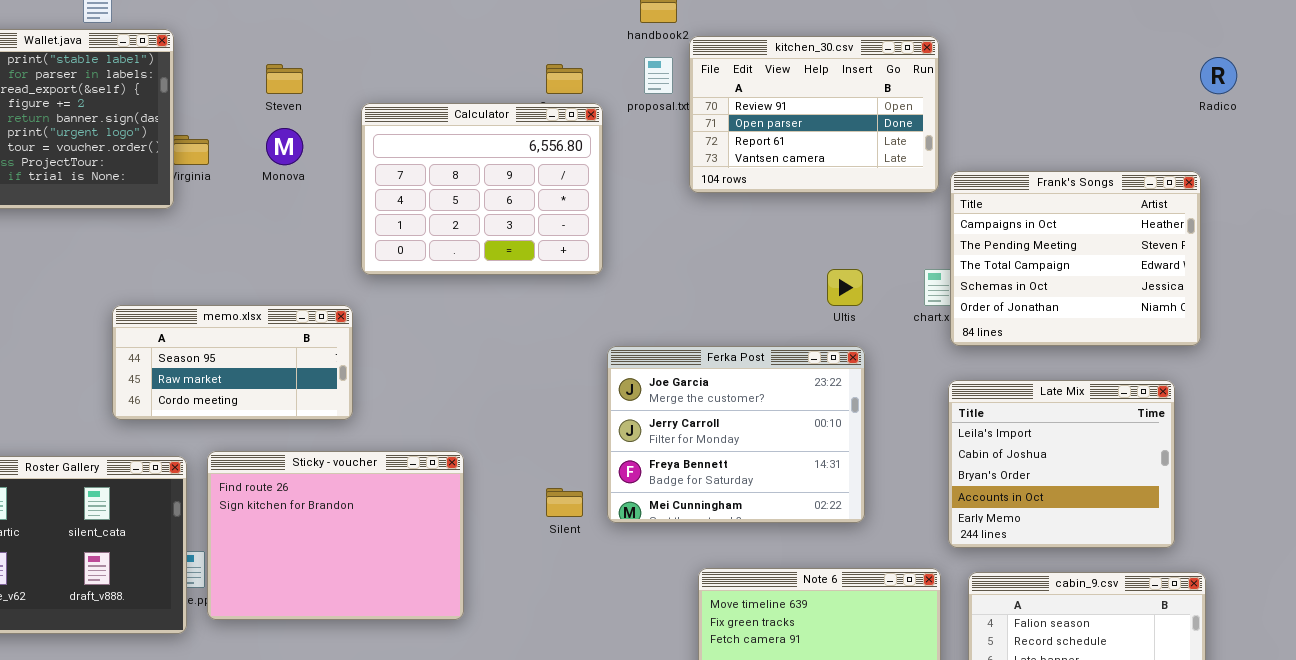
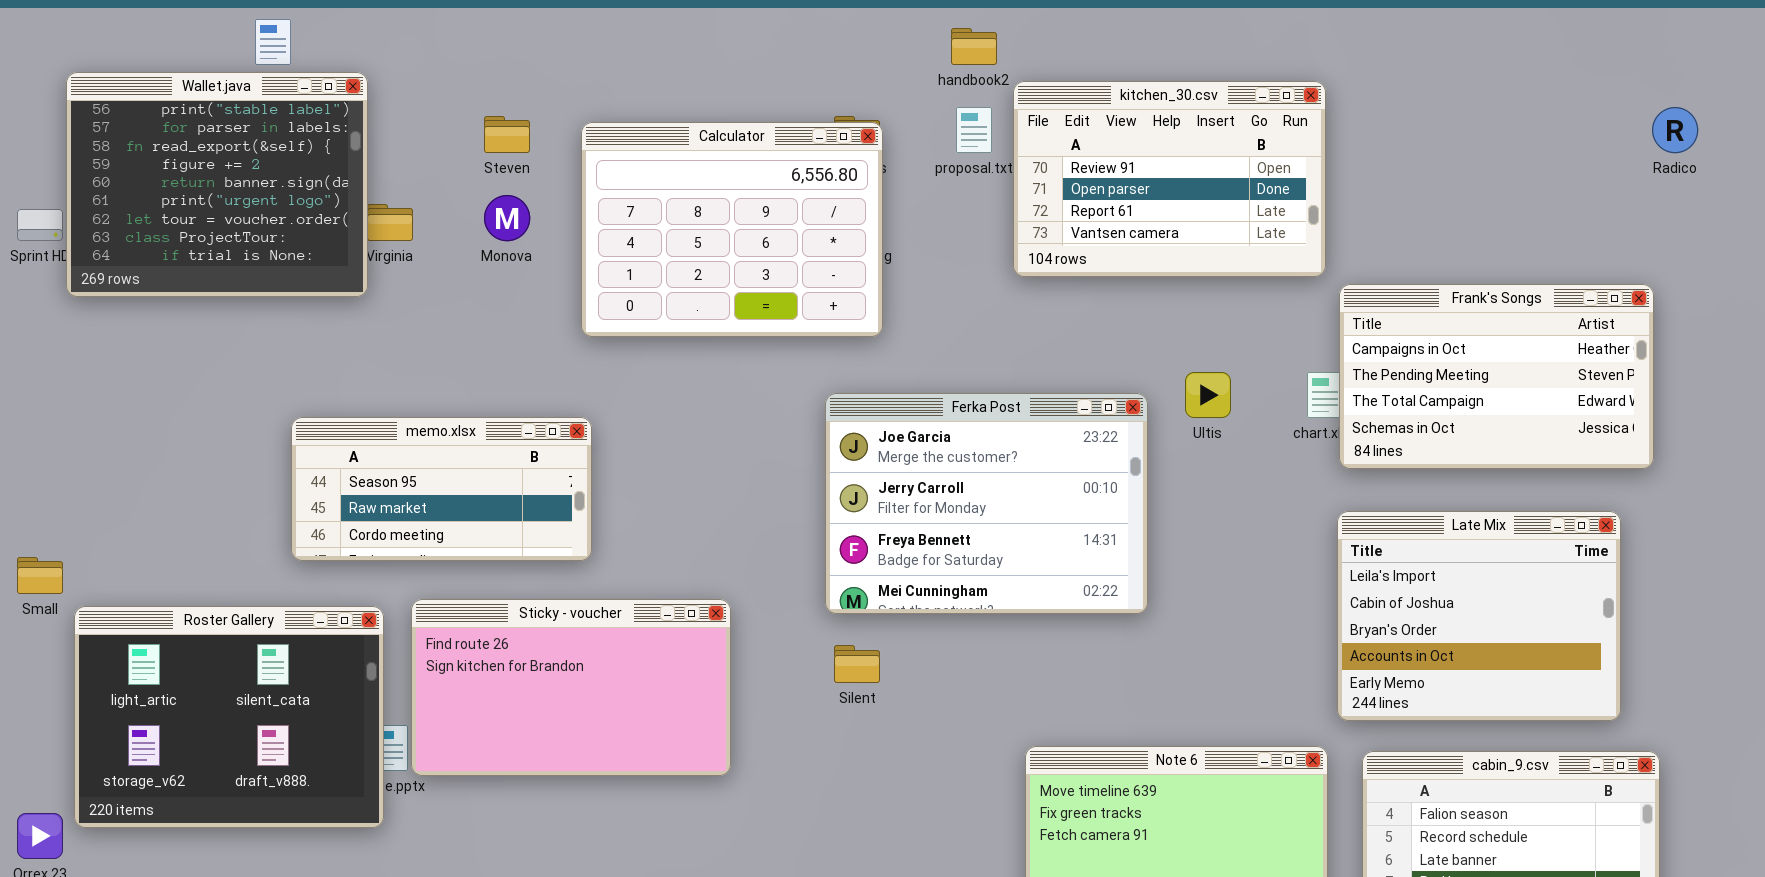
Calculator: [361,103,603,275] -> [581,122,883,337], moved
Frank's Songs: [950,171,1201,346] -> [1339,284,1654,469], resized
Ferka Post: [607,346,865,523] -> [825,393,1148,614], moved
Sticky - voucher: [207,451,464,620] -> [411,599,731,776], resized

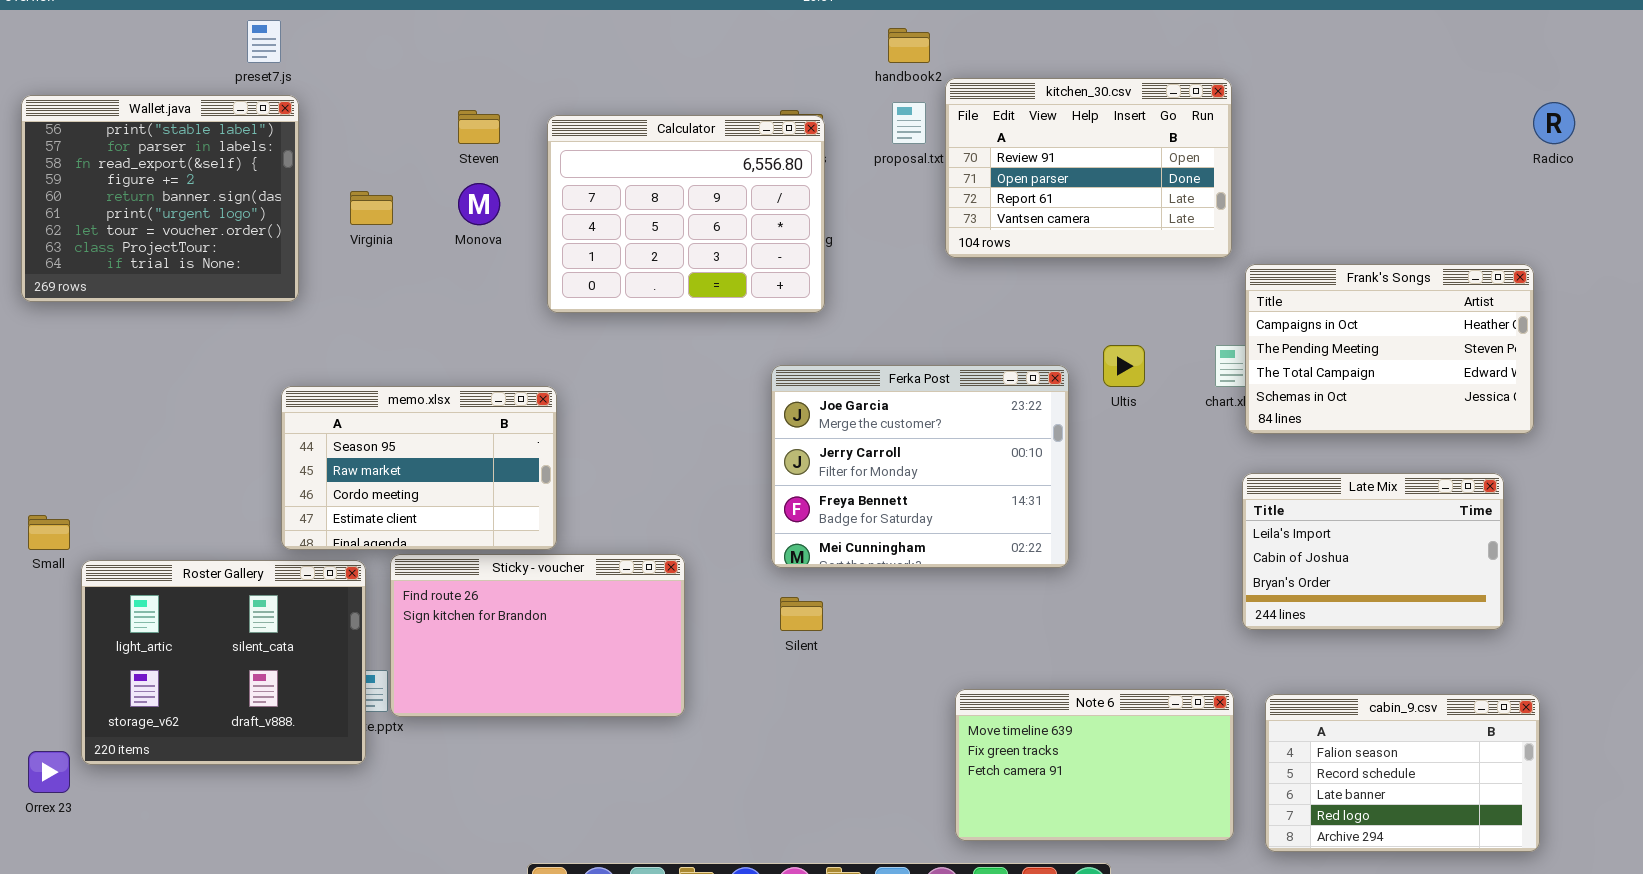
Wallet.java: [66,72,368,297] -> [21,95,299,302], moved
memo.xlsx: [291,417,592,561] -> [281,386,557,550], resized
Late Mix: [1337,511,1621,721] -> [1242,473,1504,630], resized

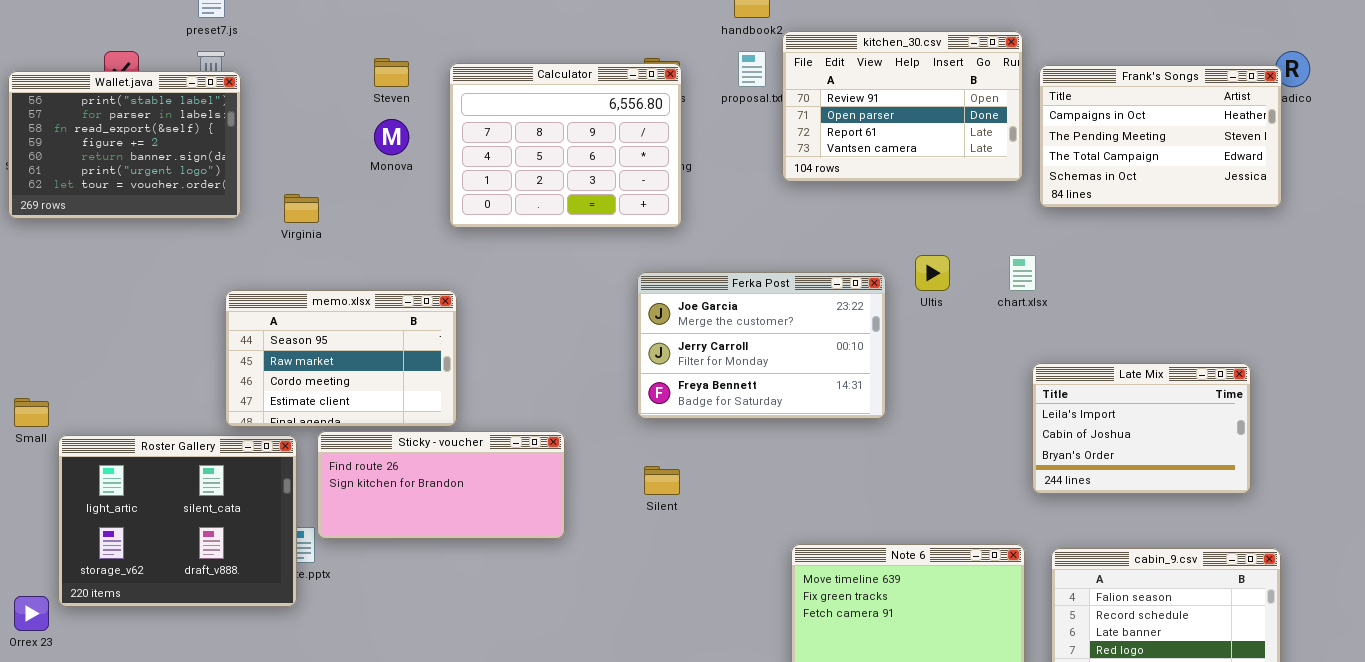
Wallet.java: [21,95,299,302] -> [8,71,241,219], resized
Virginia: [350,191,393,225] -> [284,194,319,223], moved
Frank's Songs: [1245,264,1534,434] -> [1039,65,1282,208], moved
Ferka Post: [771,365,1069,568] -> [637,272,886,419], resized
Sticky - voucher: [390,554,685,717] -> [317,431,565,539], resized

